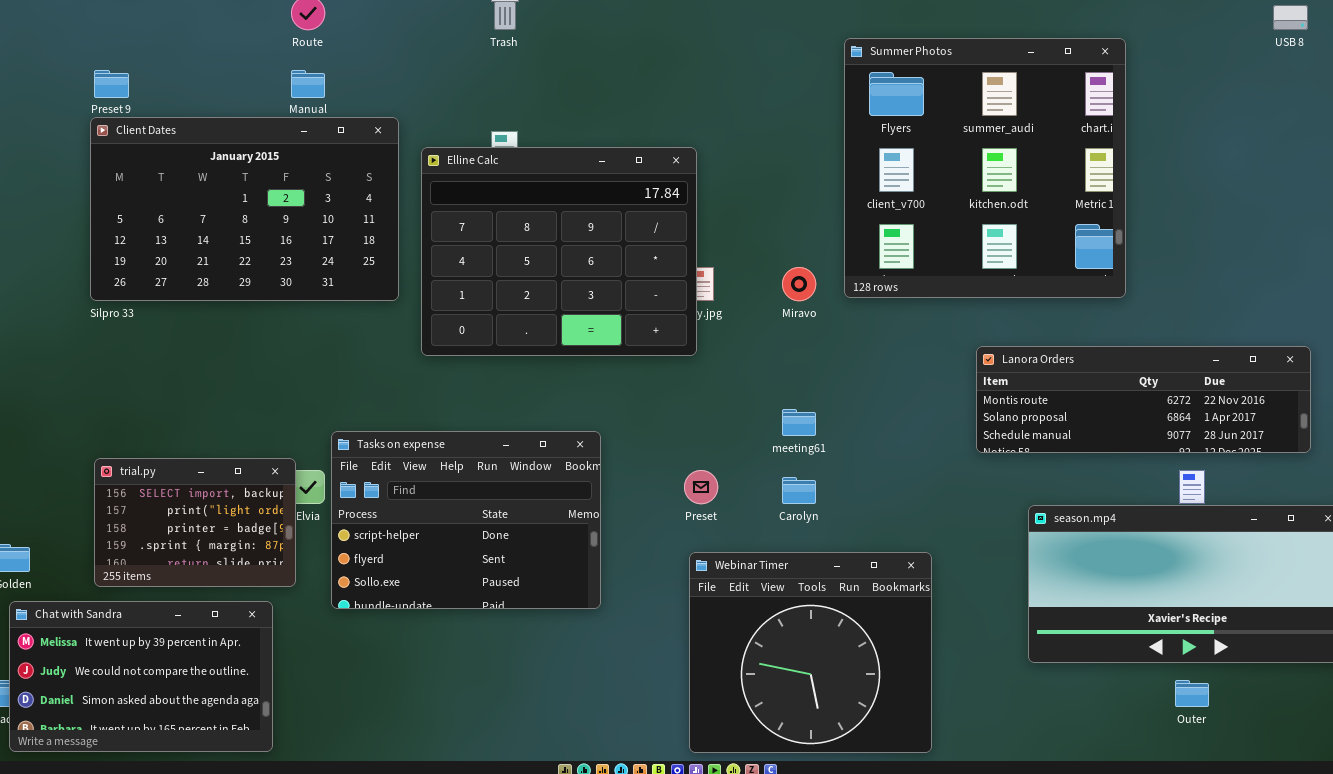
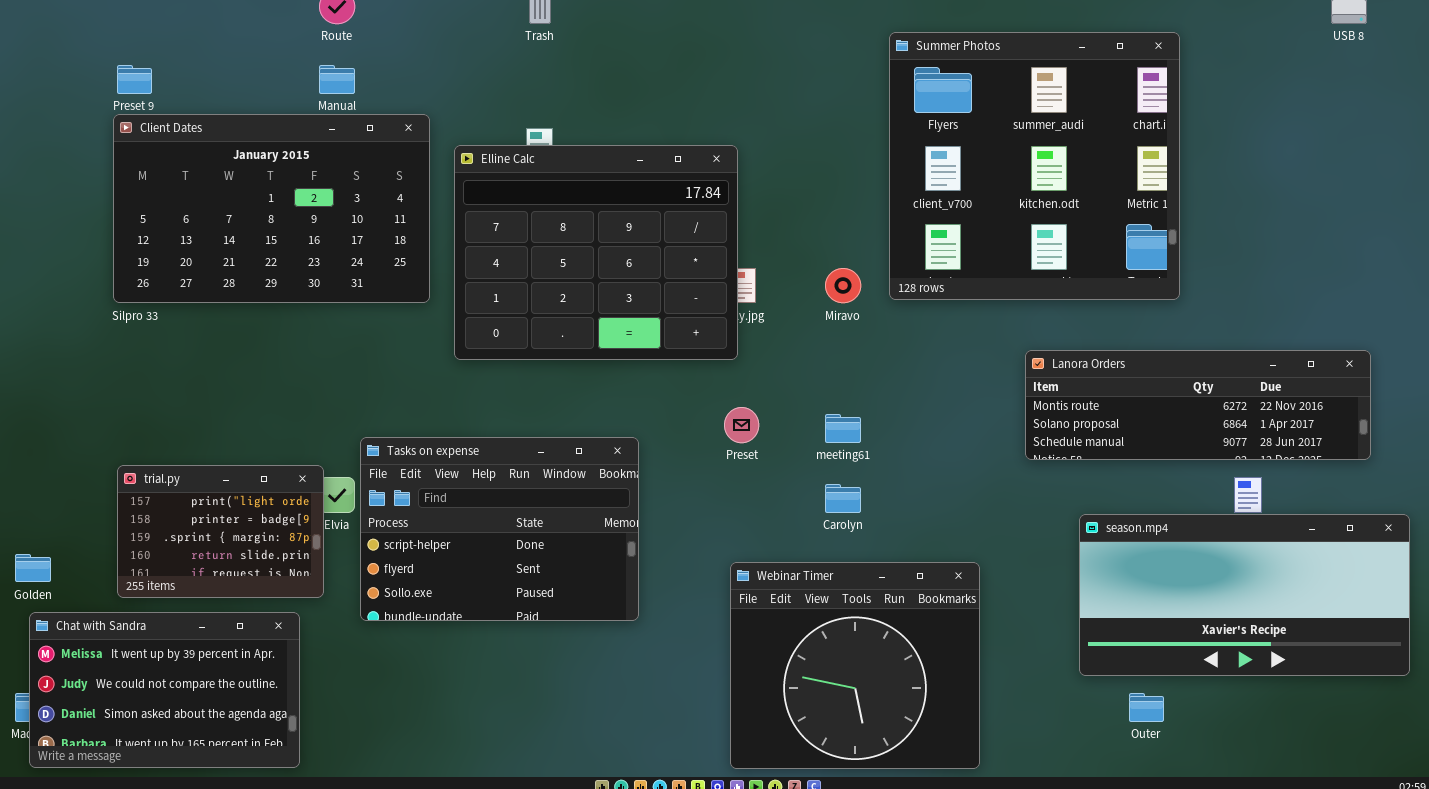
trial.py: [94,458,296,587] -> [117,465,324,598], scrolled down 1 row
Preset: [684,470,718,504] -> [724,407,759,443], moved
Outer: [1175,680,1209,707] -> [1129,693,1164,722], moved

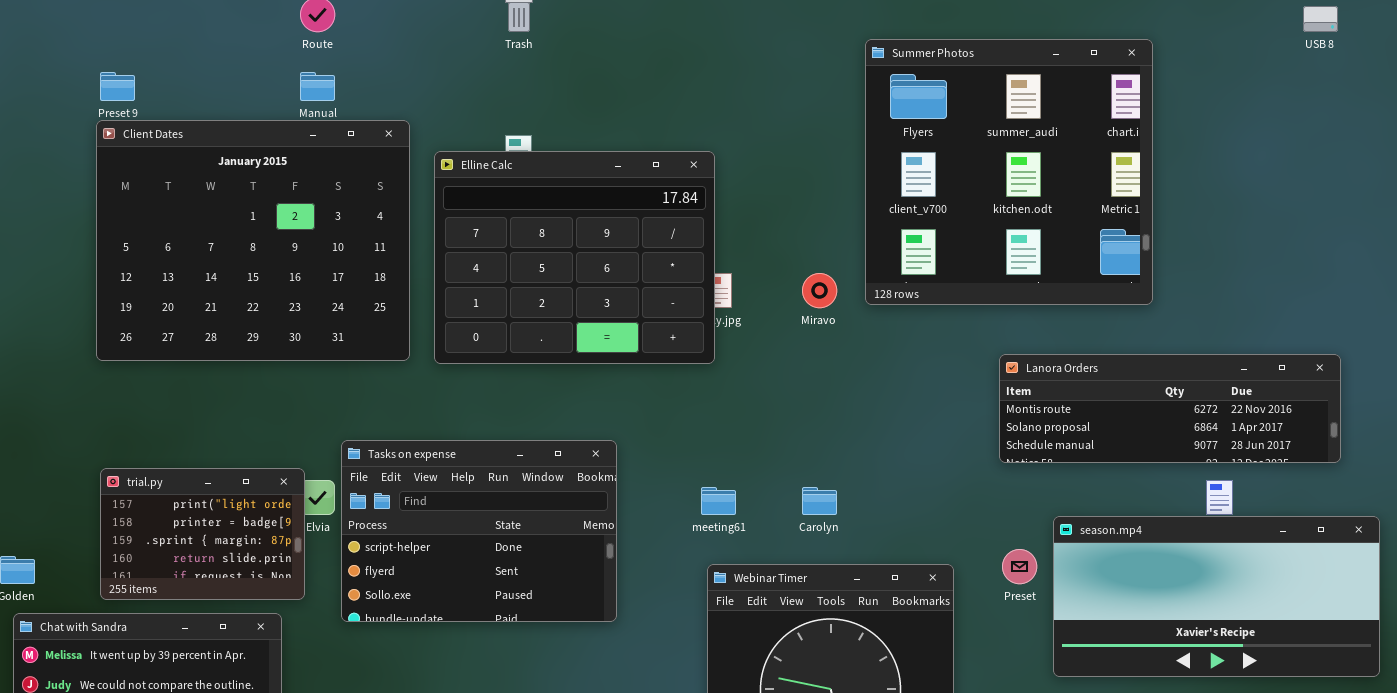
Client Dates: [113,114,430,303] -> [96,120,410,361], resized
Preset: [724,407,759,443] -> [1002,549,1037,584], moved
meeting61: [825,414,861,443] -> [701,487,736,515], moved

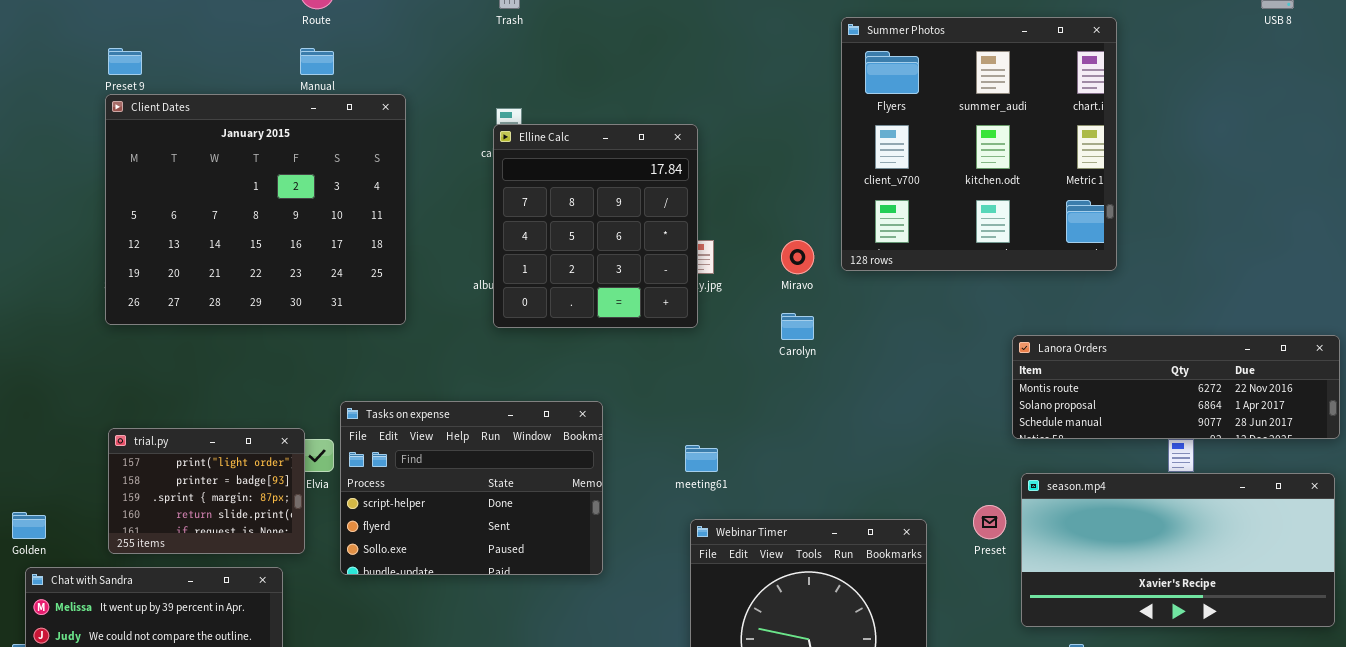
Elline Calc: [434,151,715,364] -> [493,124,698,328], resized
Lanora Orders: [999,354,1341,463] -> [1012,335,1340,439], moved
Carolyn: [802,487,837,515] -> [781,313,814,340], moved

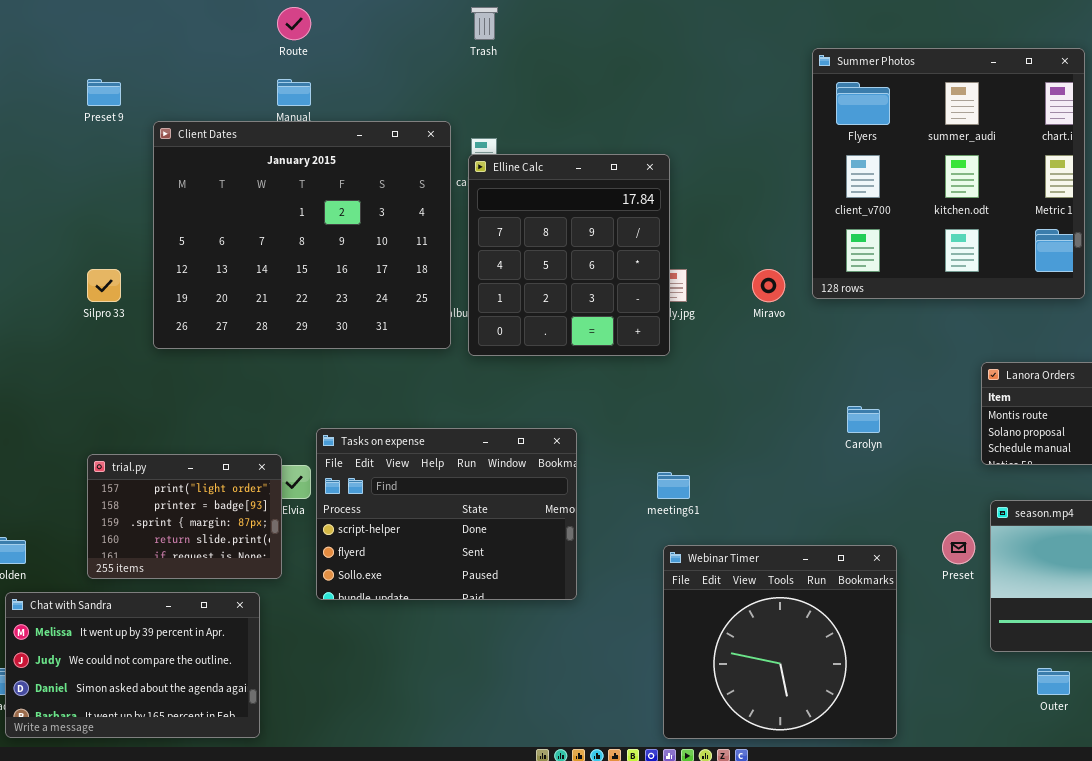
Client Dates: [105,94,406,325] -> [153,121,451,349], moved
Carolyn: [781,313,814,340] -> [847,406,880,433], moved

